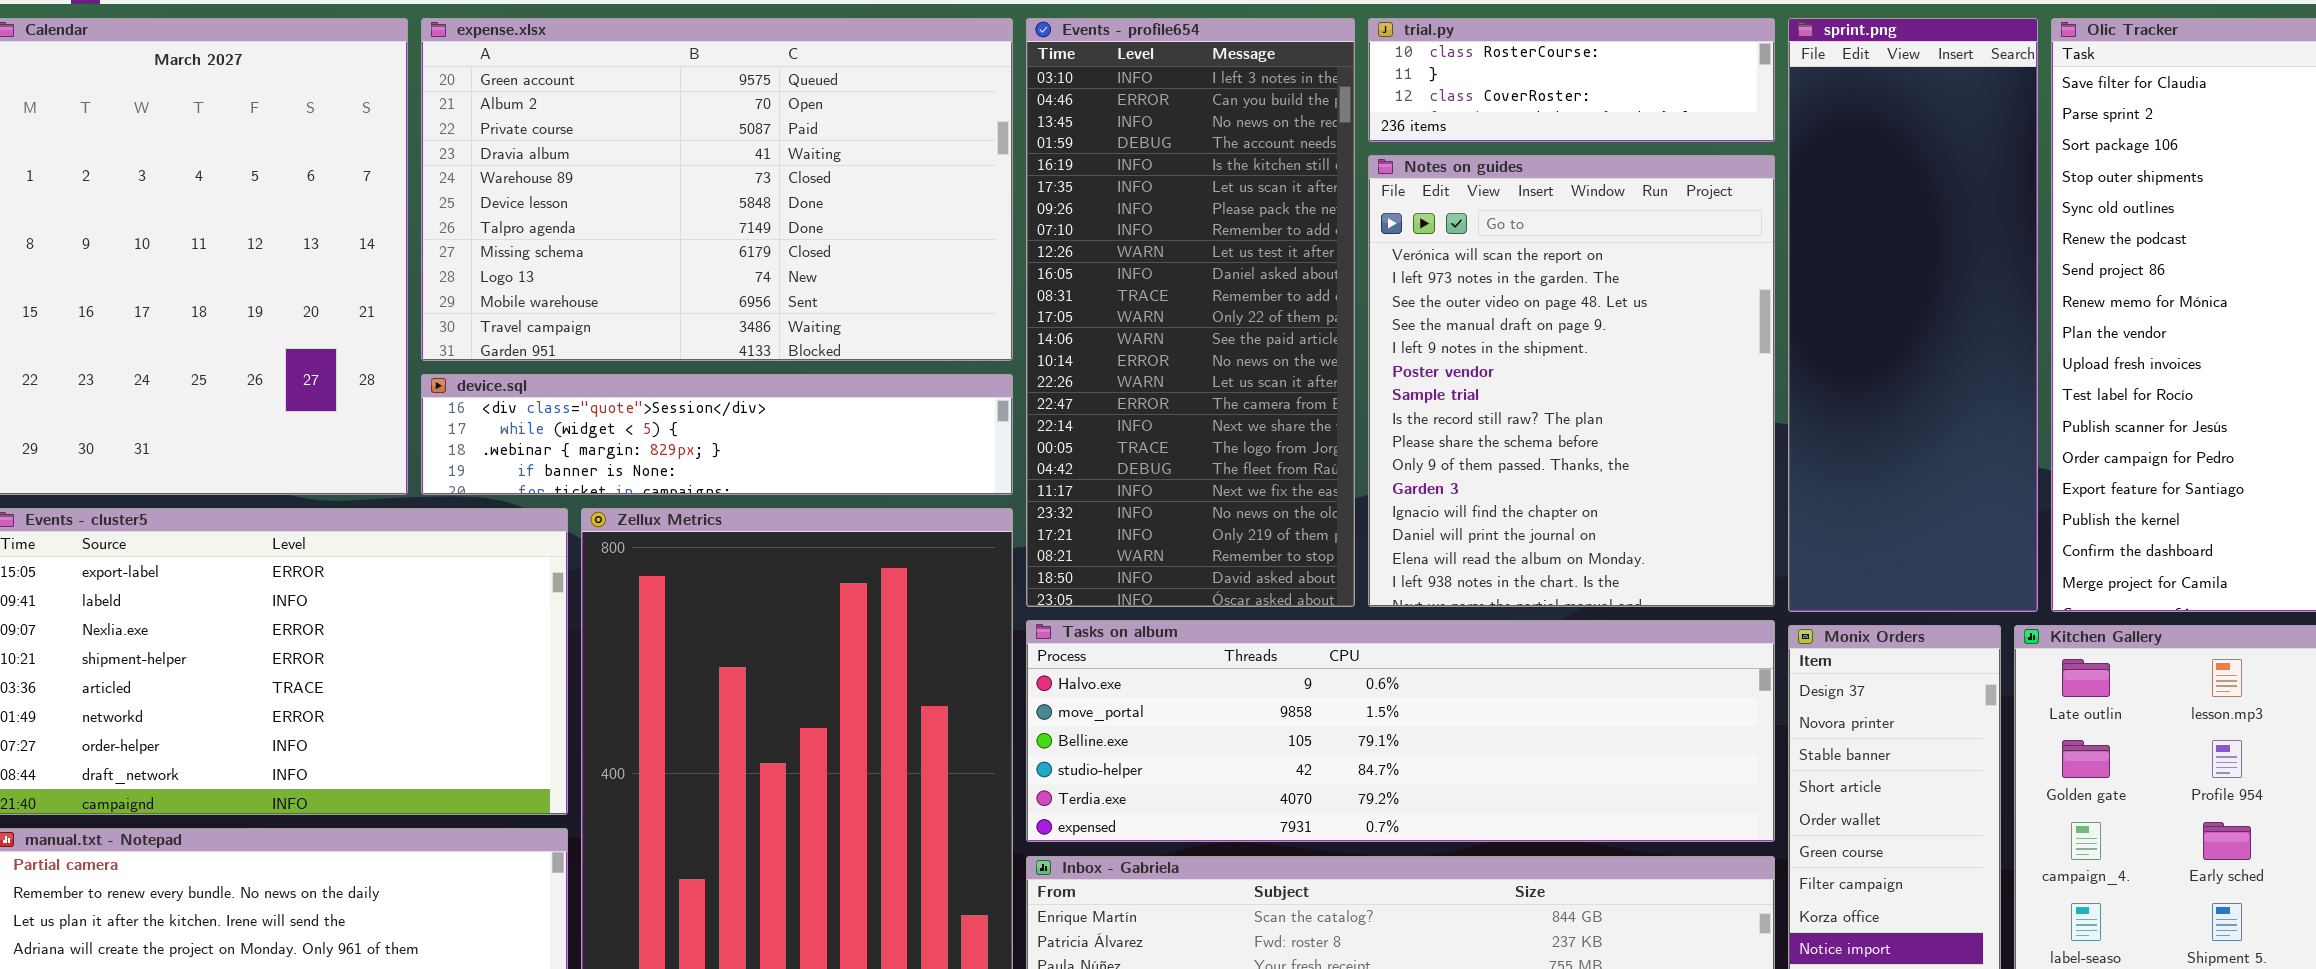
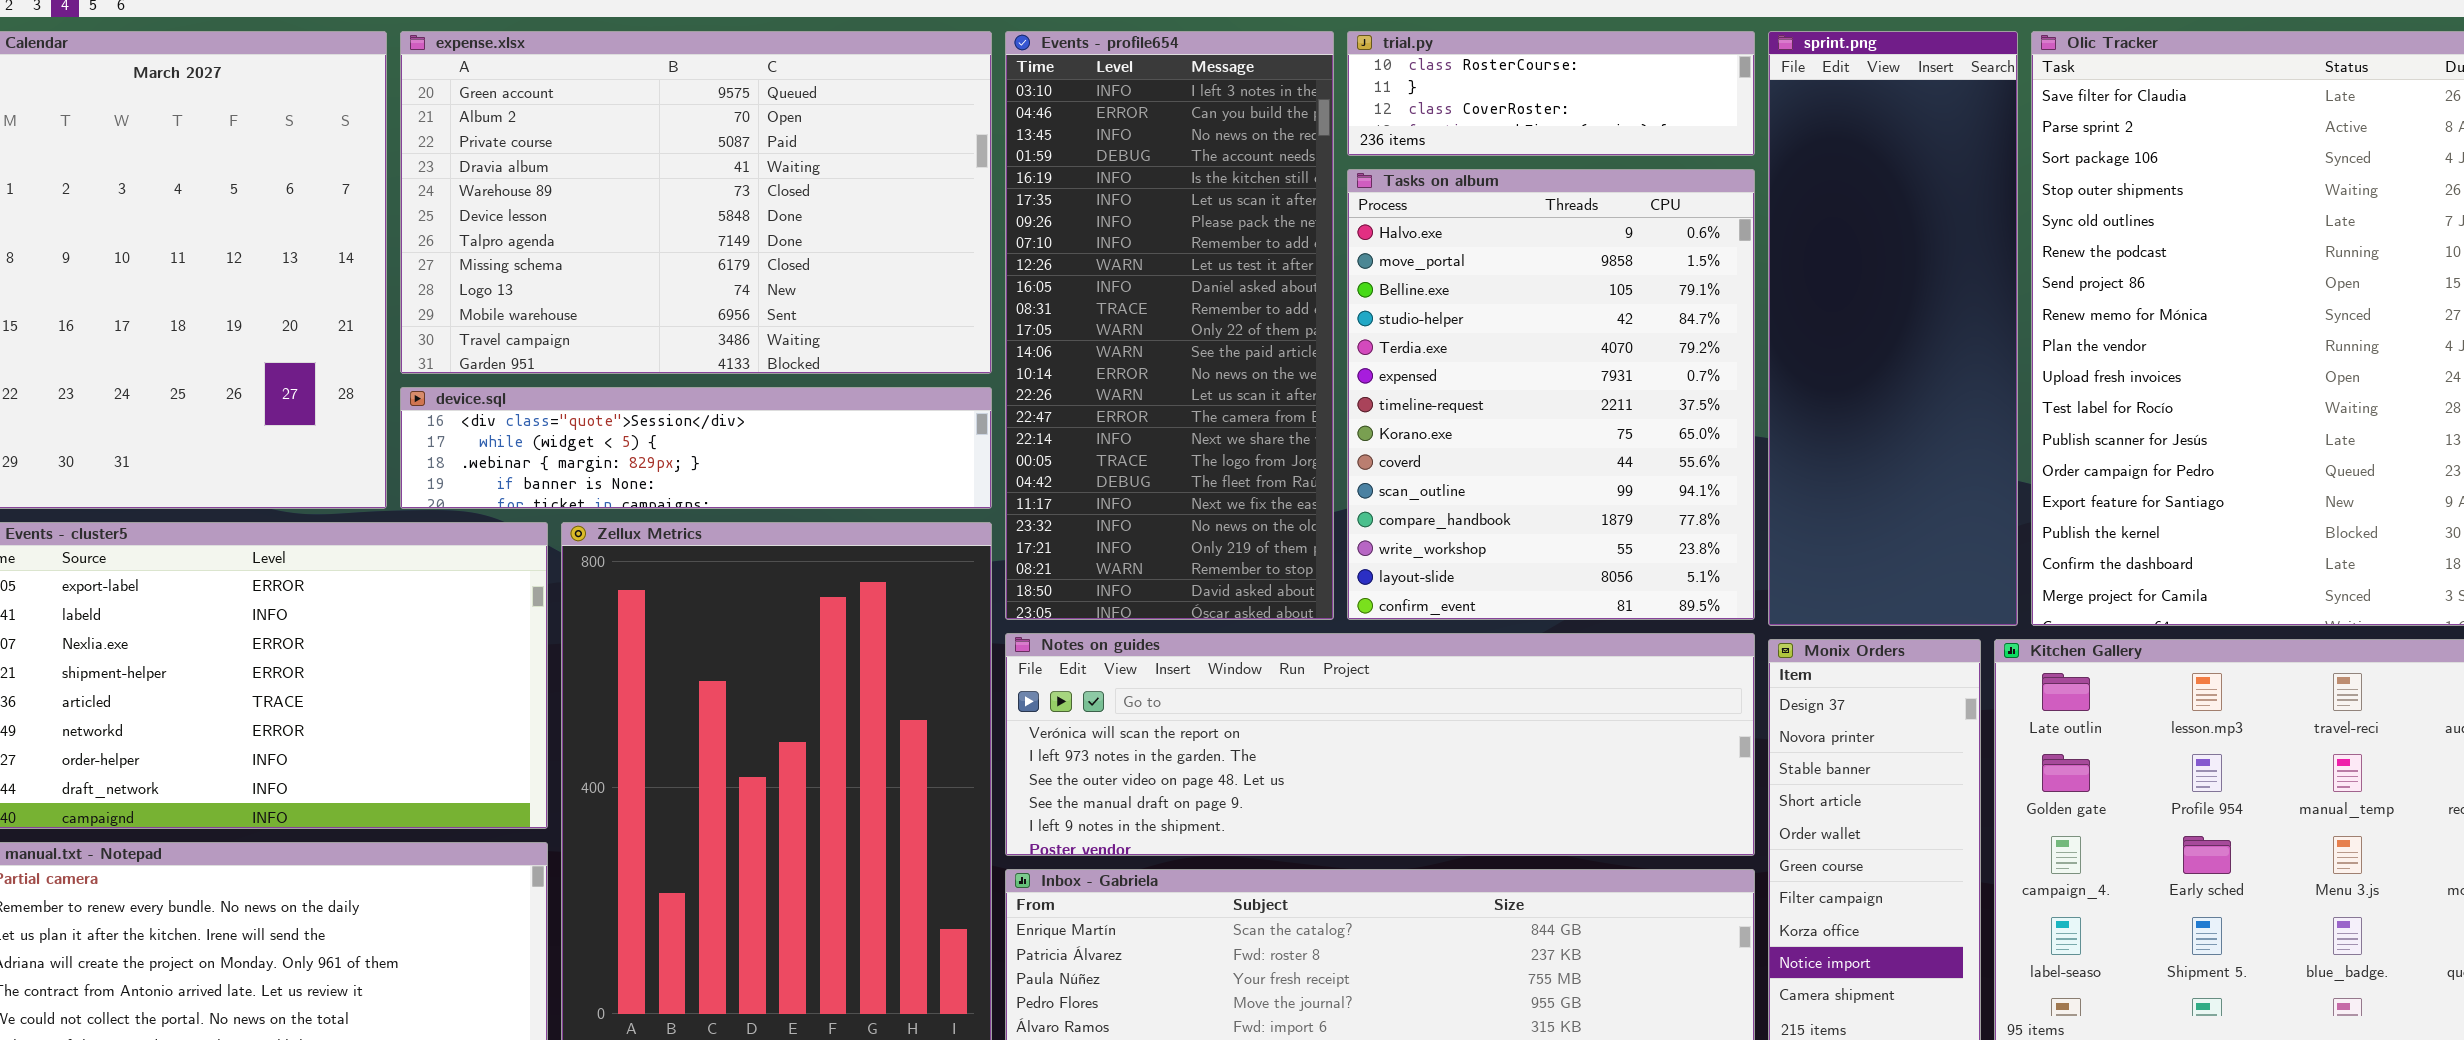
Notes on guides: [1368,155,1775,607] -> [1005,633,1755,856], moved, resized
Tasks on album: [1026,620,1775,842] -> [1347,169,1755,620], moved, resized

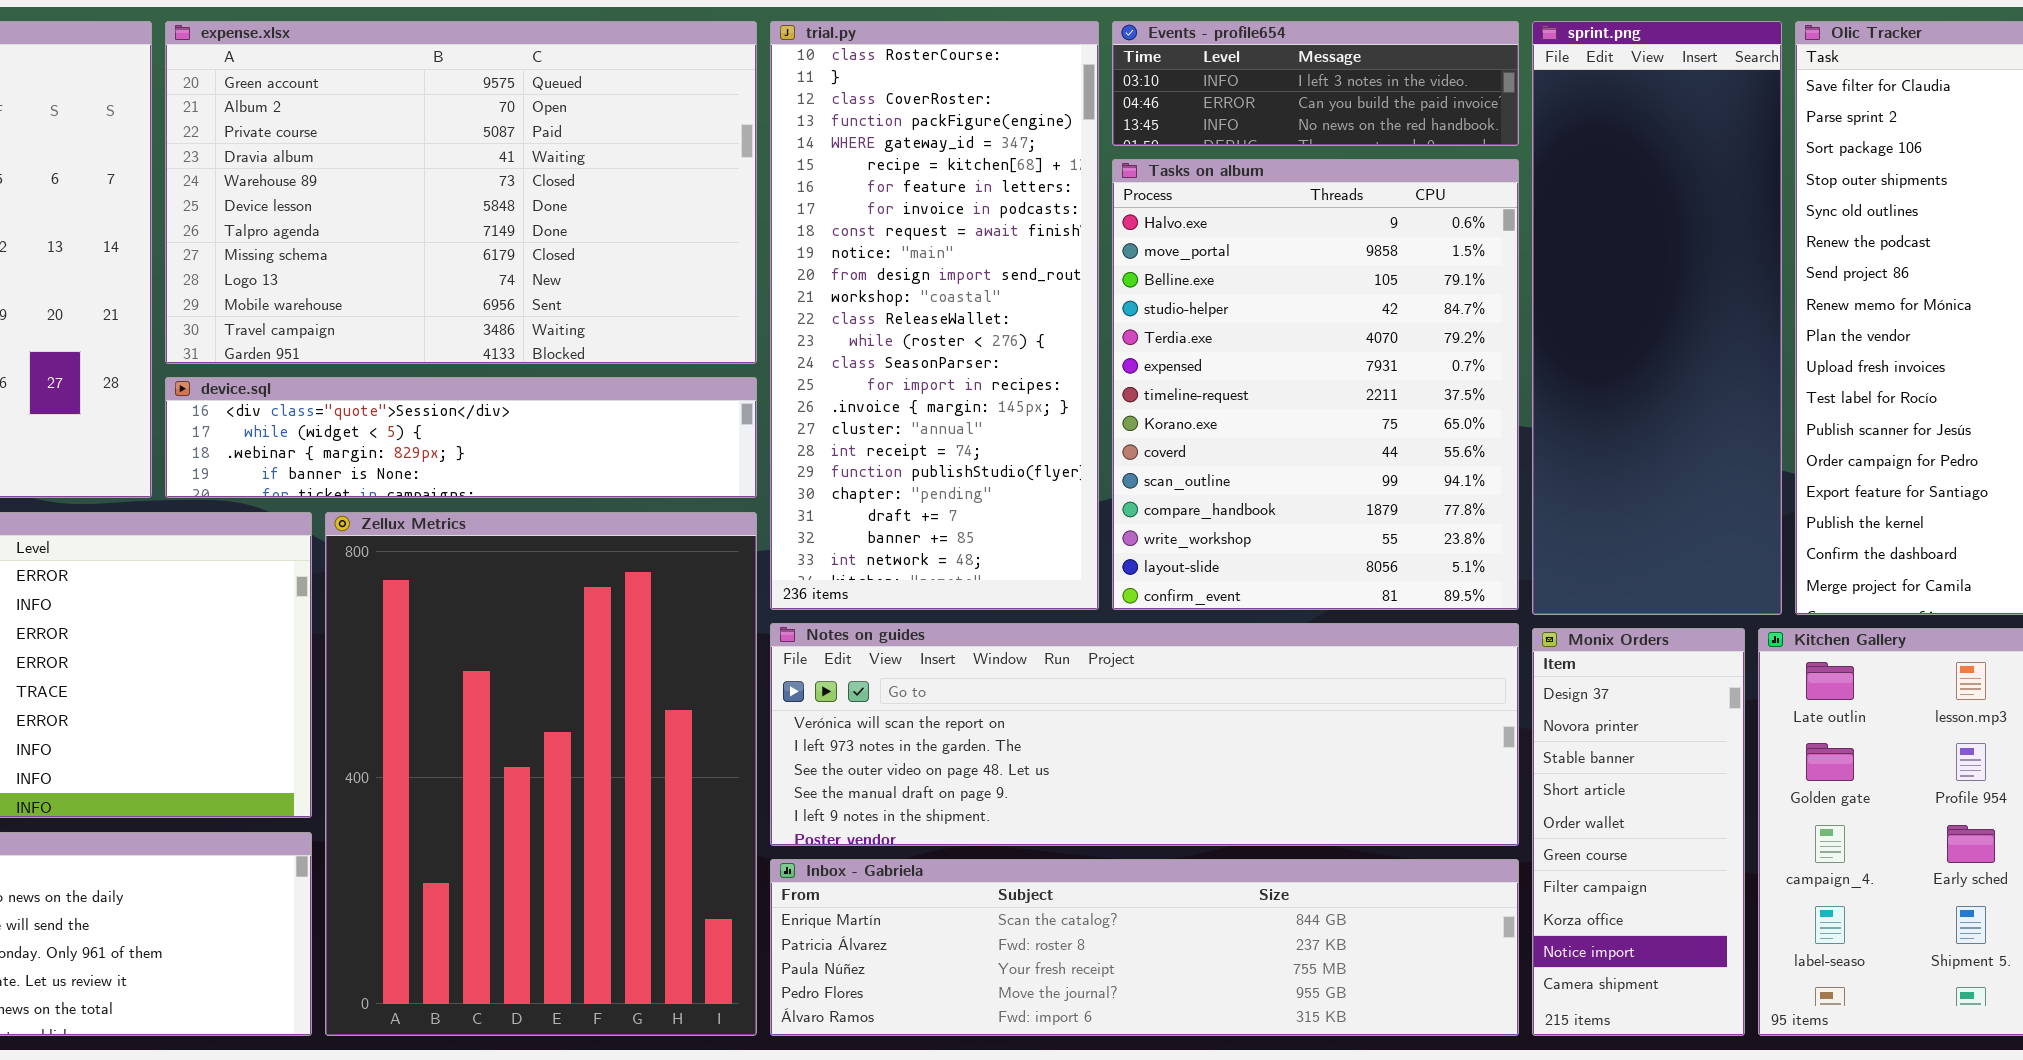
Events - profile654: [1005,31,1334,620] -> [1112,21,1519,146], moved, resized
trial.py: [1347,31,1755,156] -> [770,21,1099,610], moved, resized

